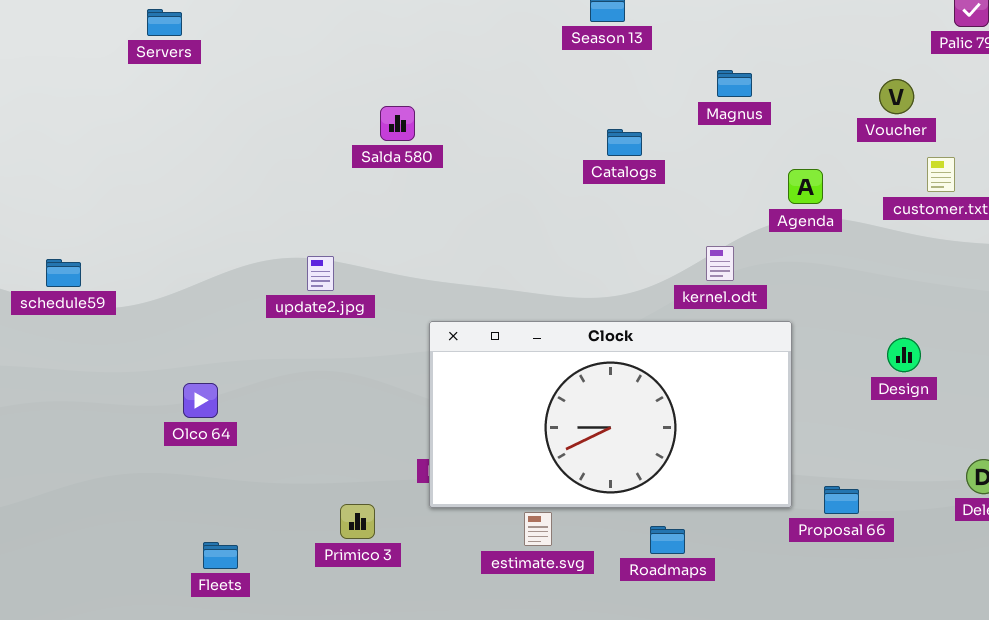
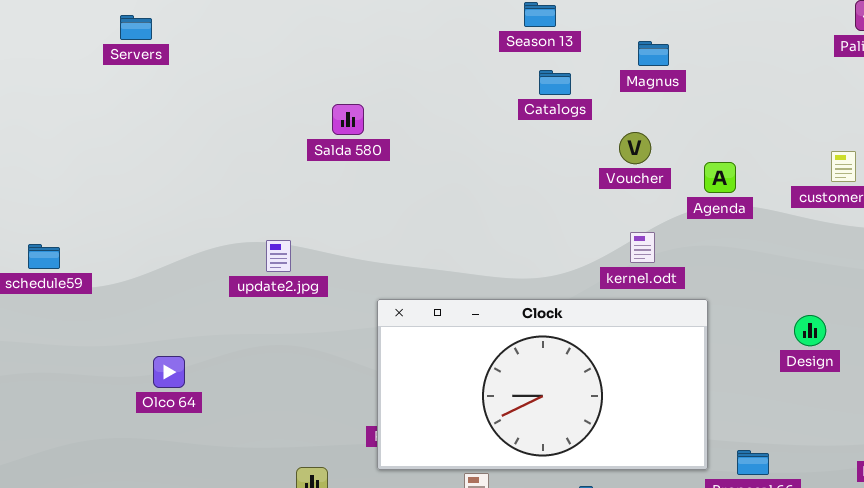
Magnus: [717,70,752,97] -> [638,41,669,66], moved
Voucher: [879,79,914,114] -> [619,132,651,164], moved
Catalogs: [607,129,642,156] -> [539,70,571,95], moved

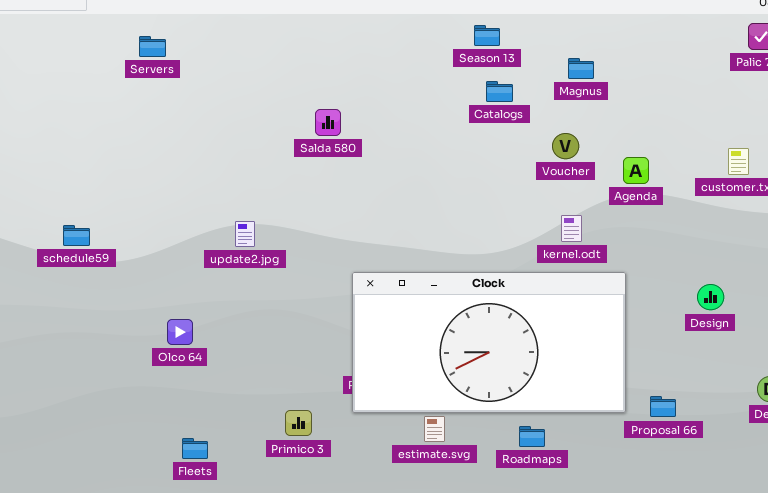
update2.jpg: [266,240,291,272] -> [235,221,255,247], moved

